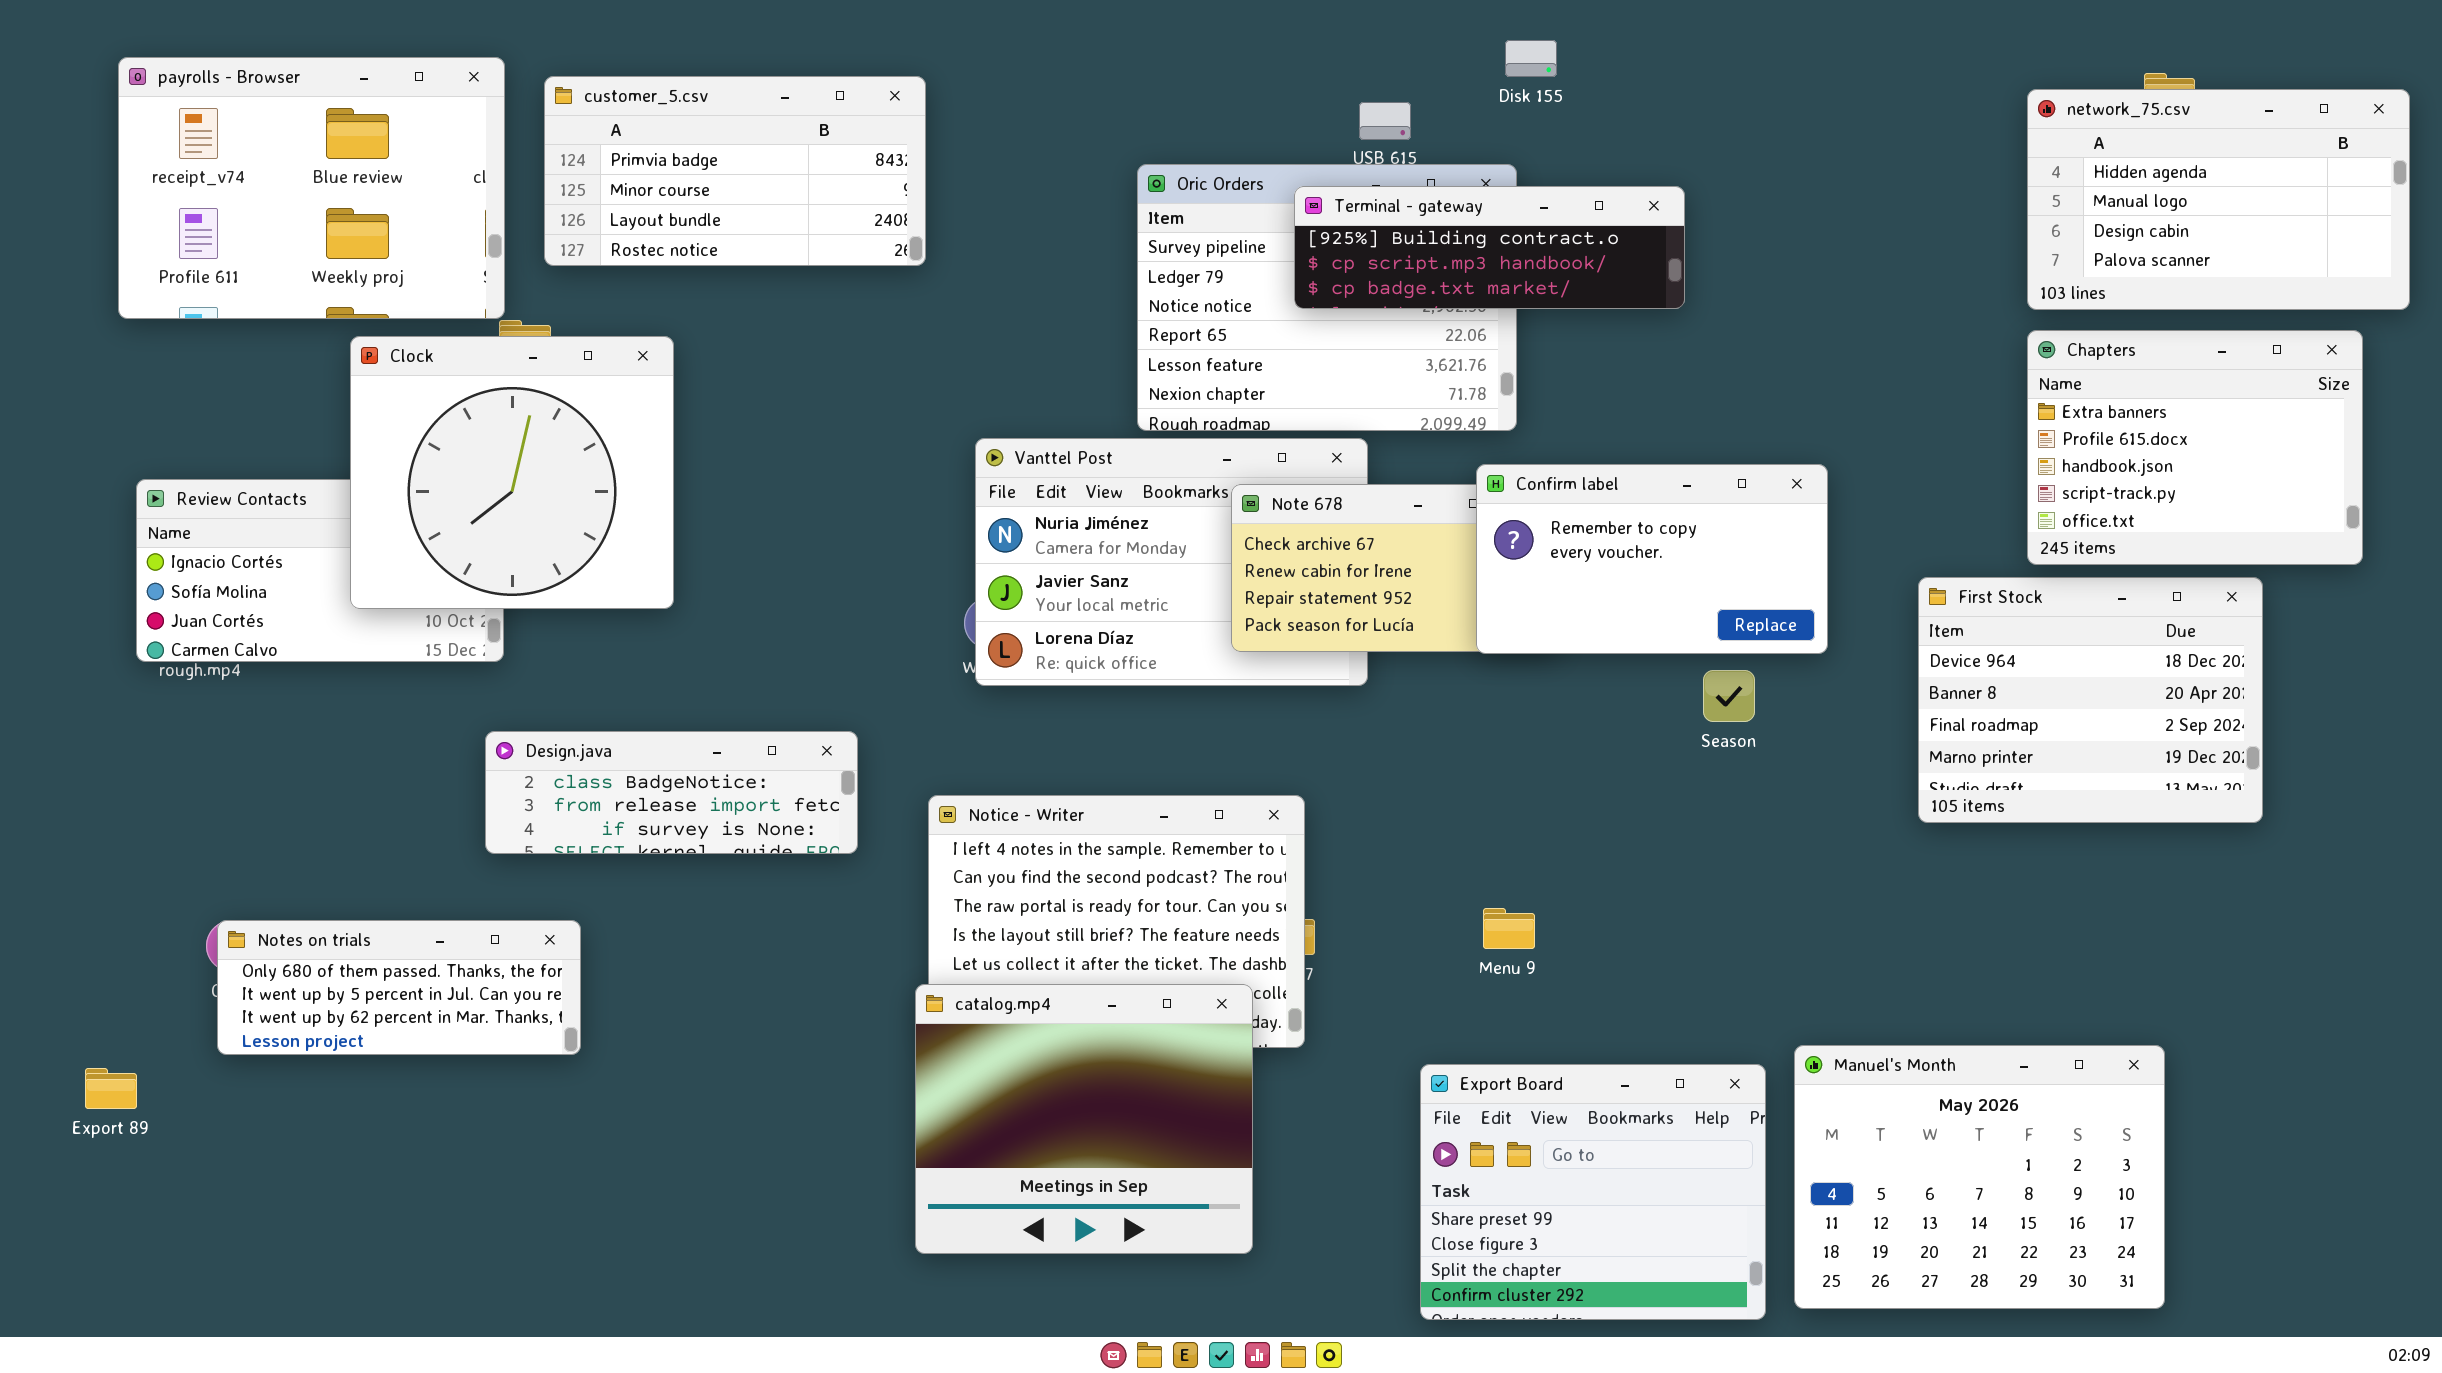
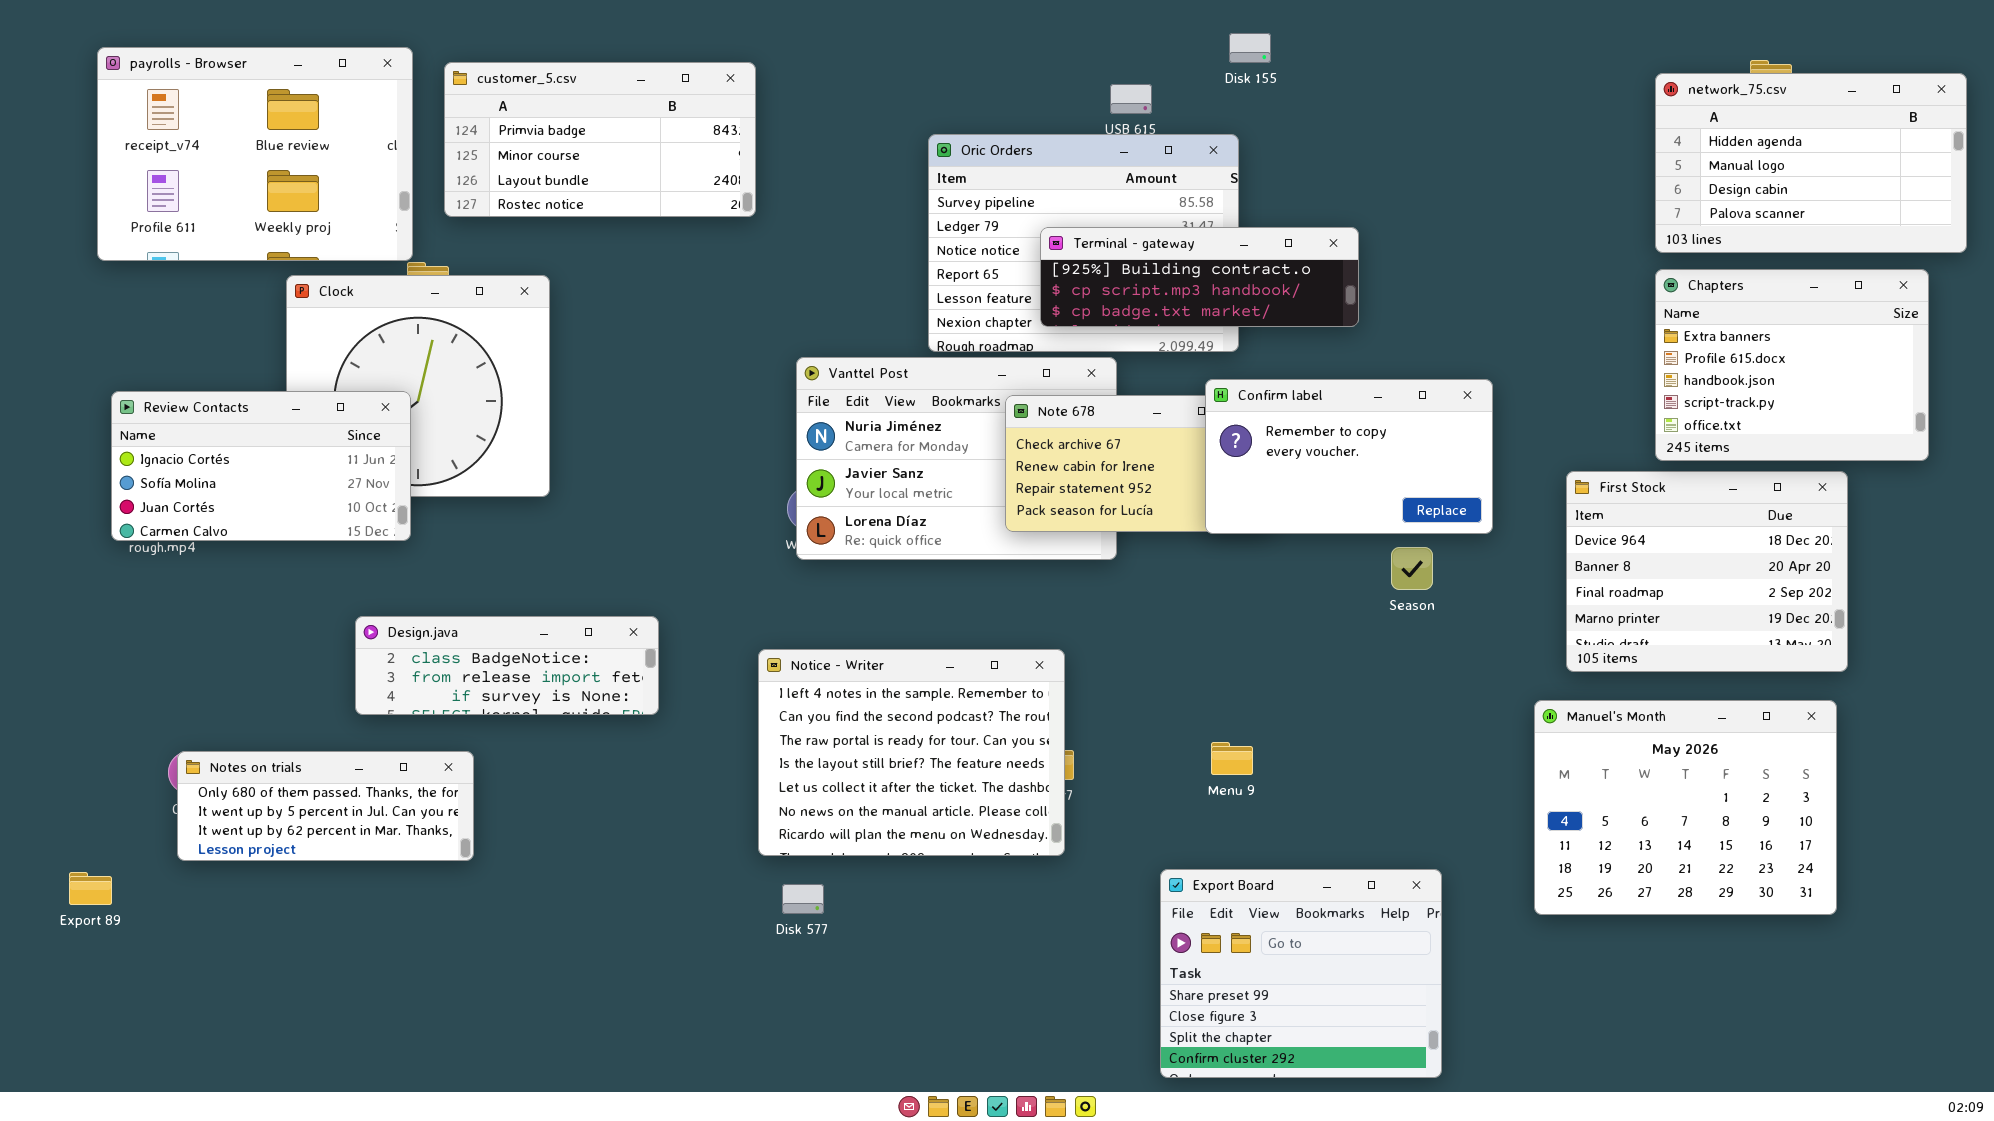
Terminal - gateway: [1294,186,1685,309] -> [1040,227,1359,327], moved
Review Contacts: [136,479,504,662] -> [111,391,411,541], raised
Design.java: [485,731,858,854] -> [355,616,659,715], moved
catalog.mp4: [915,984,1253,1254] -> none, closed
Manuel's Month: [1794,1045,2165,1309] -> [1534,700,1837,915], moved

